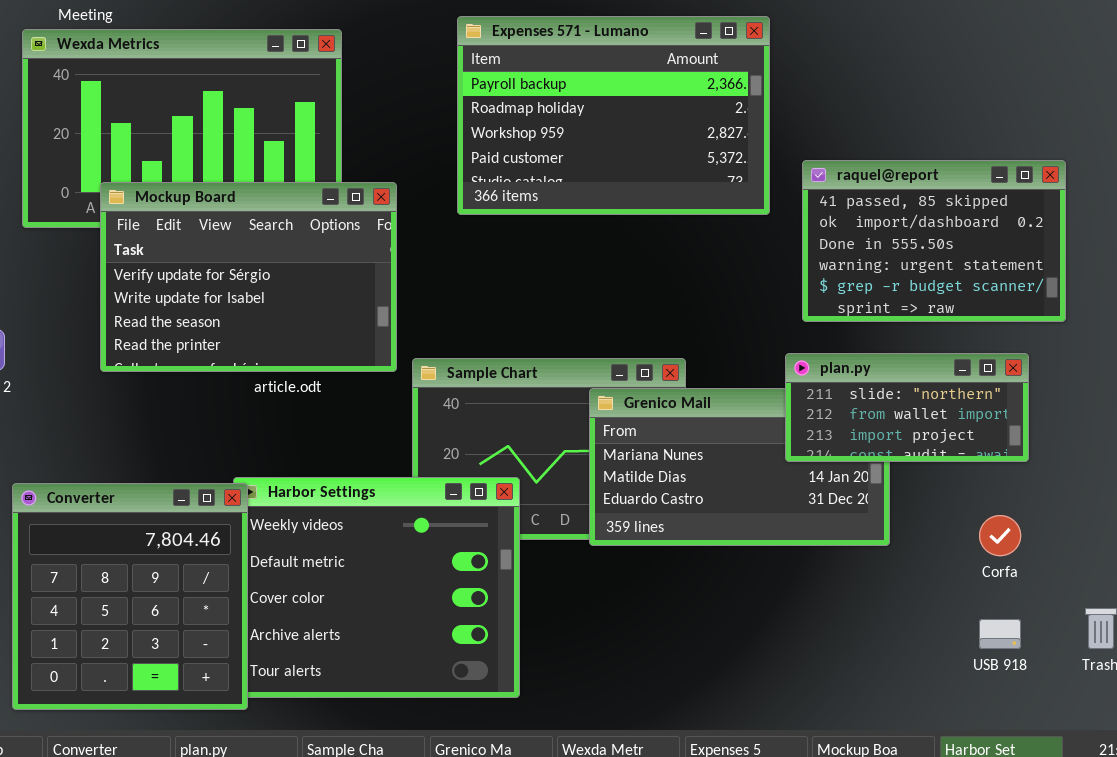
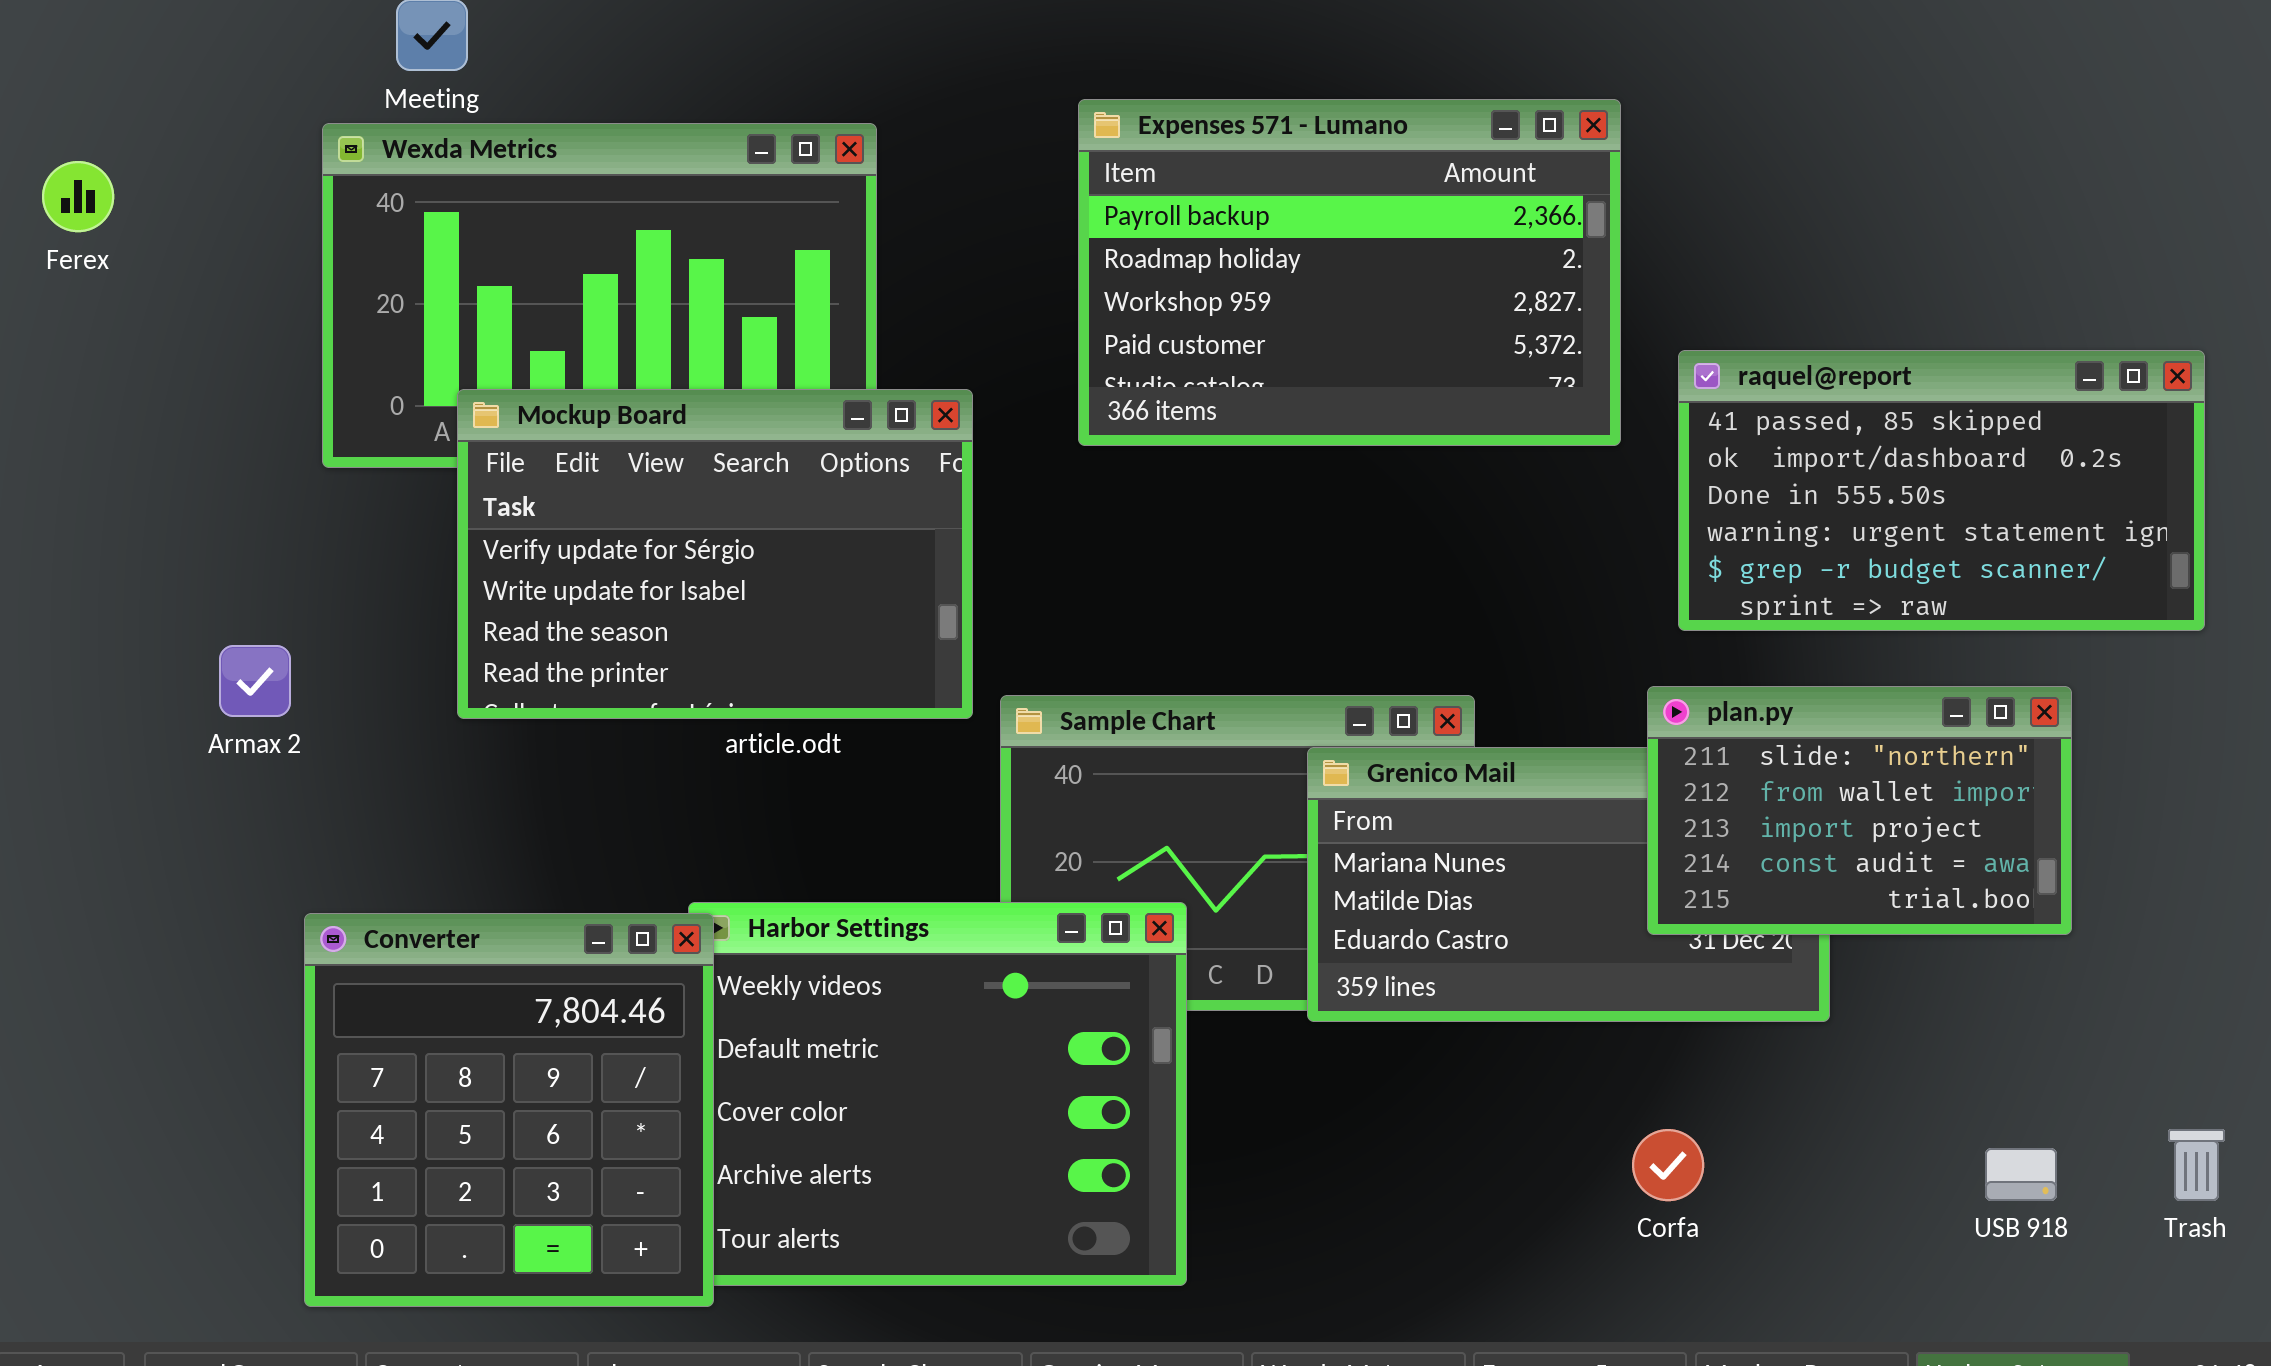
raquel@report: [802,160,1066,322] -> [1678,350,2205,631], resized
plan.py: [785,353,1029,462] -> [1647,686,2072,935], resized
Corfa: [979,515,1021,556] -> [1632,1129,1704,1201], moved

